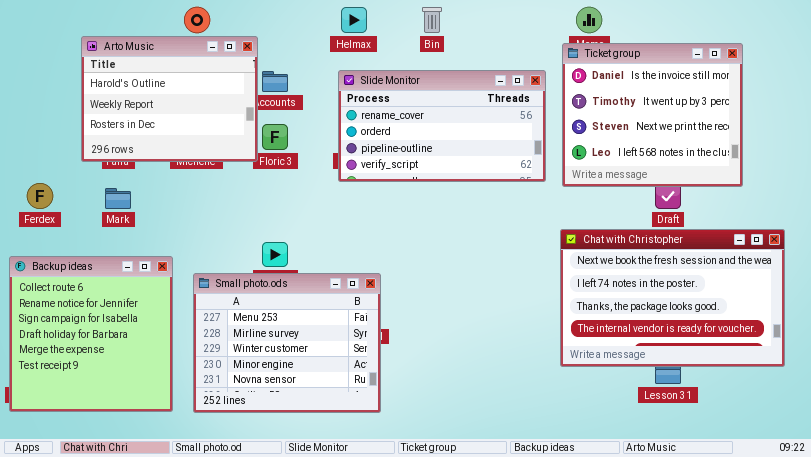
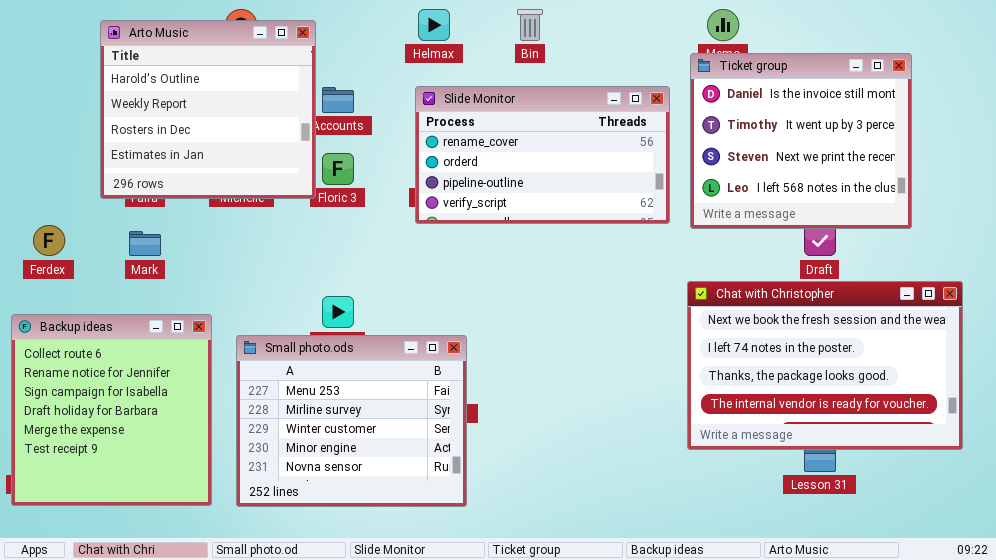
Arto Music: [81,36,258,162] -> [100,20,316,199], resized

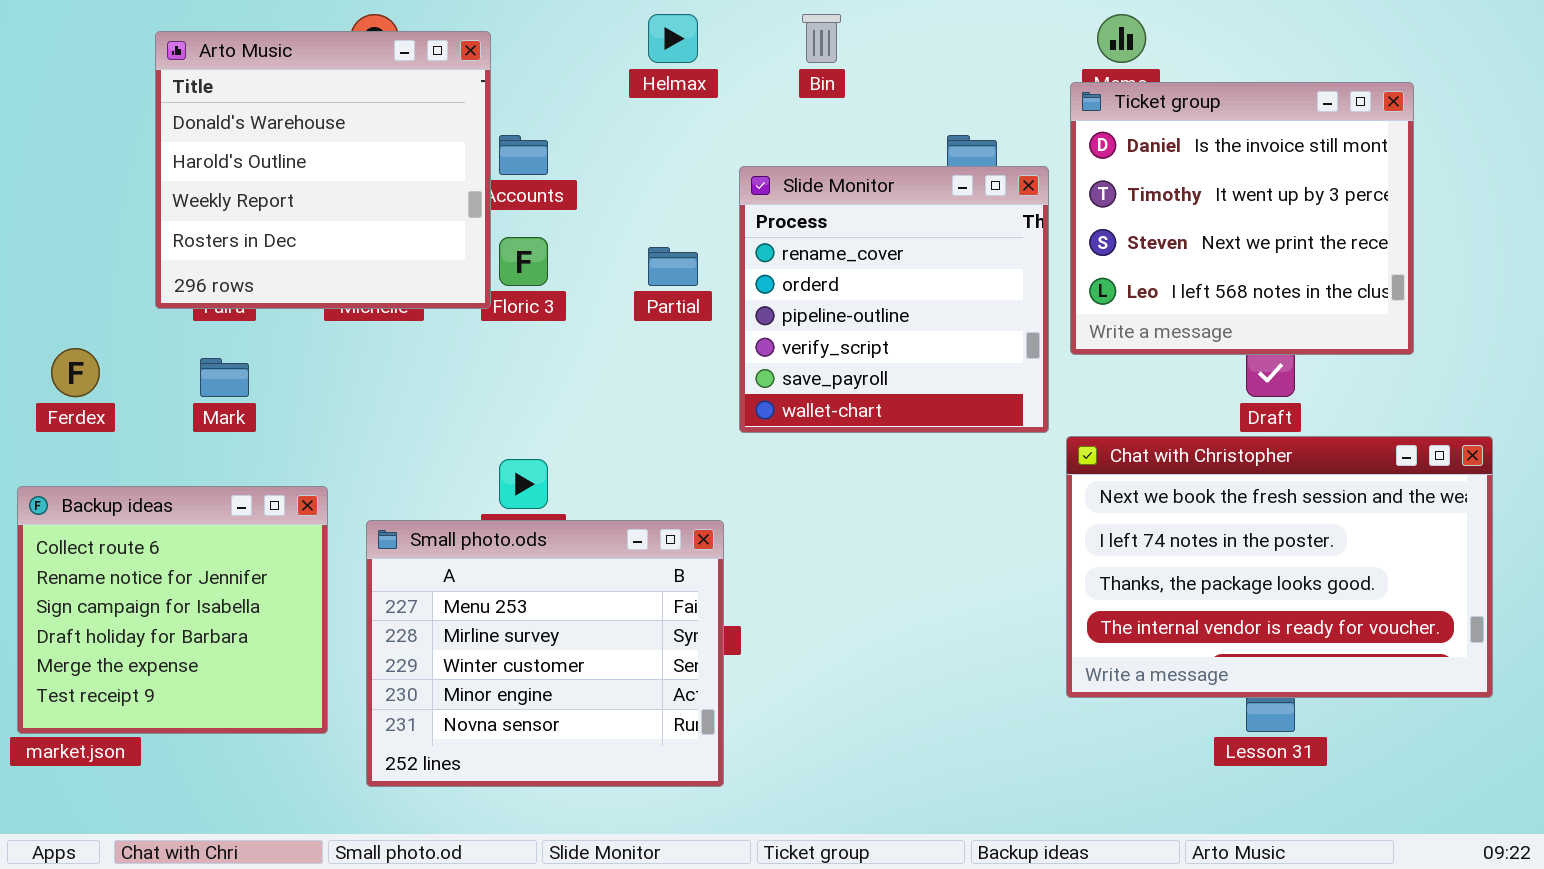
Arto Music: [100,20,316,199] -> [155,31,491,309], scrolled up 1 row
Slide Monitor: [415,86,670,224] -> [739,166,1049,433], moved, resized
Backup ideas: [11,314,212,506] -> [17,486,328,734], resized

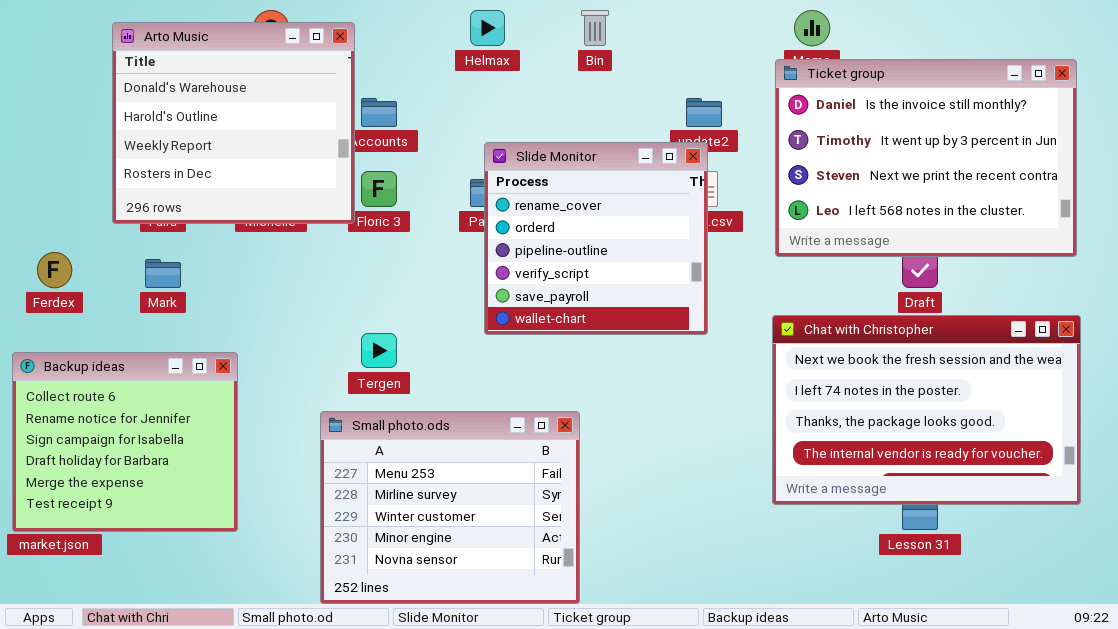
Ticket group: [1070,82,1414,355] -> [775,59,1077,257], resized
Slide Monitor: [739,166,1049,433] -> [484,142,708,335], moved
Small photo.ods: [366,520,724,787] -> [320,411,580,604], moved

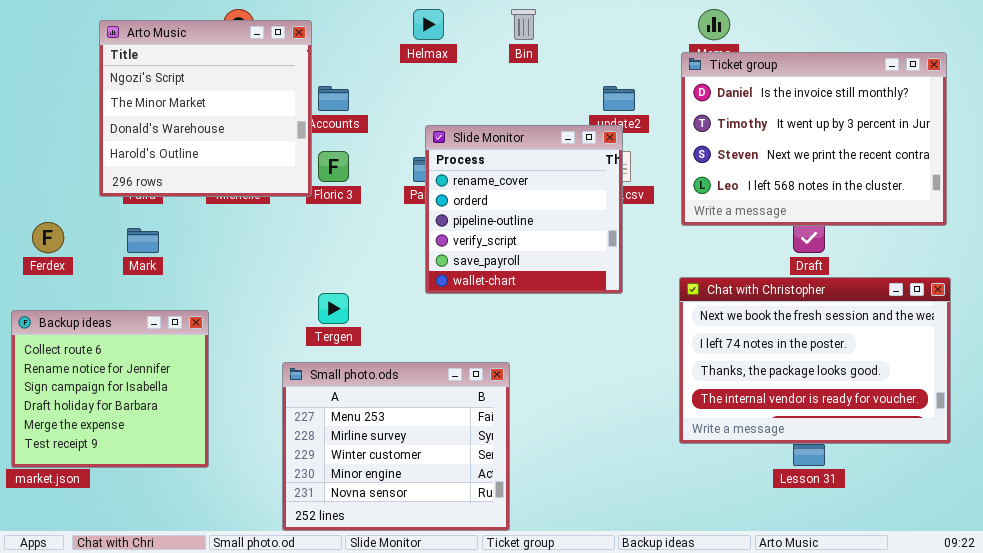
Arto Music: [112,22,355,224] -> [99,20,312,197], scrolled up 2 rows

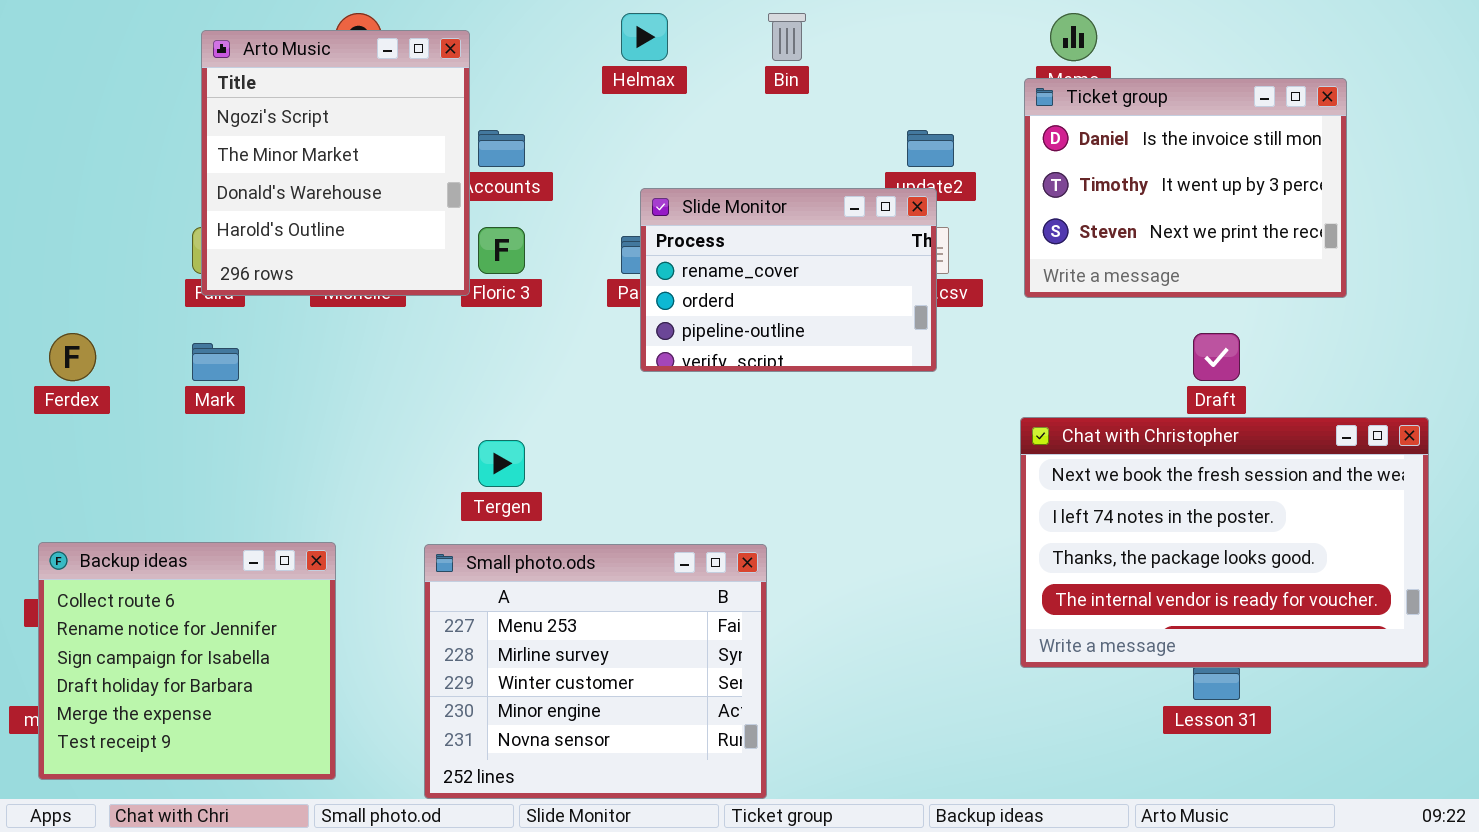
Arto Music: [99,20,312,197] -> [201,30,470,296], resized
Ticket group: [681,52,947,226] -> [1024,78,1347,298], resized
Slide Monitor: [425,125,623,294] -> [640,188,937,372], resized
Backup ideas: [11,310,209,468] -> [38,542,336,780], moved

